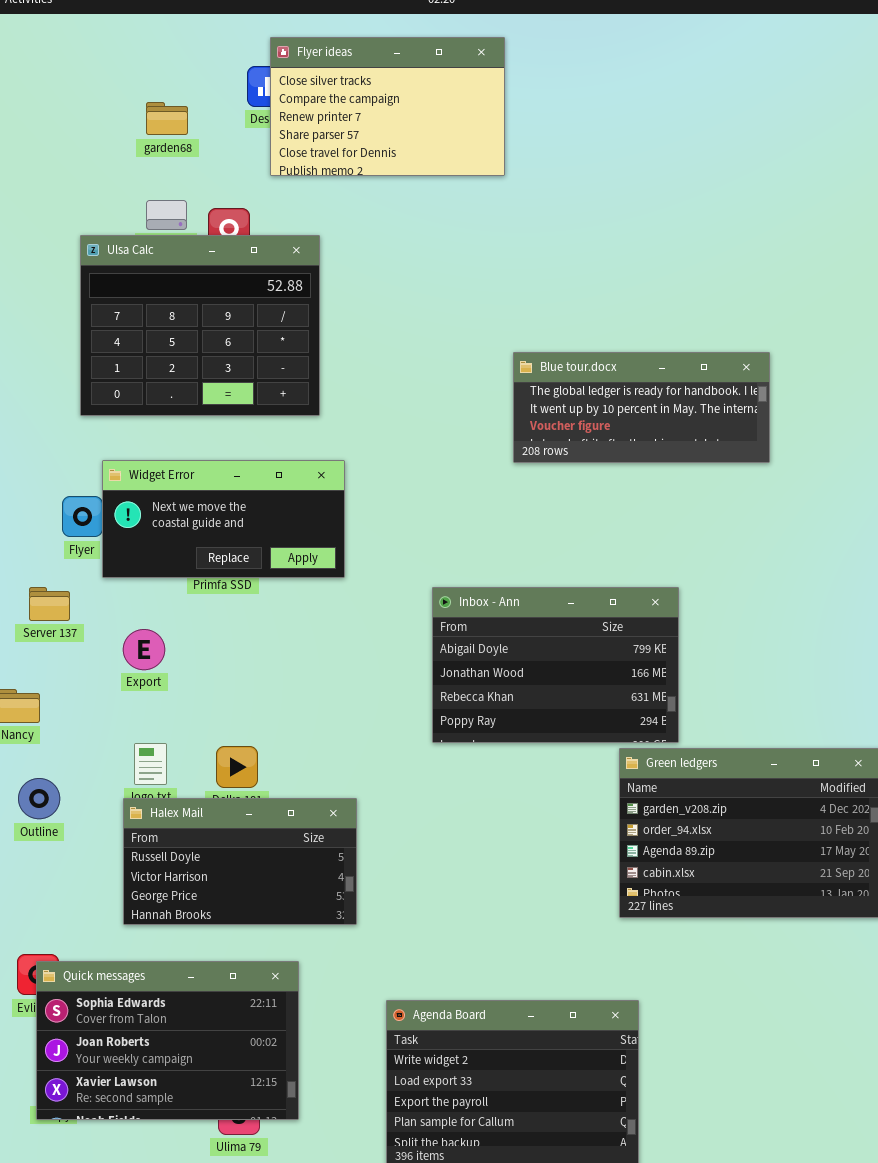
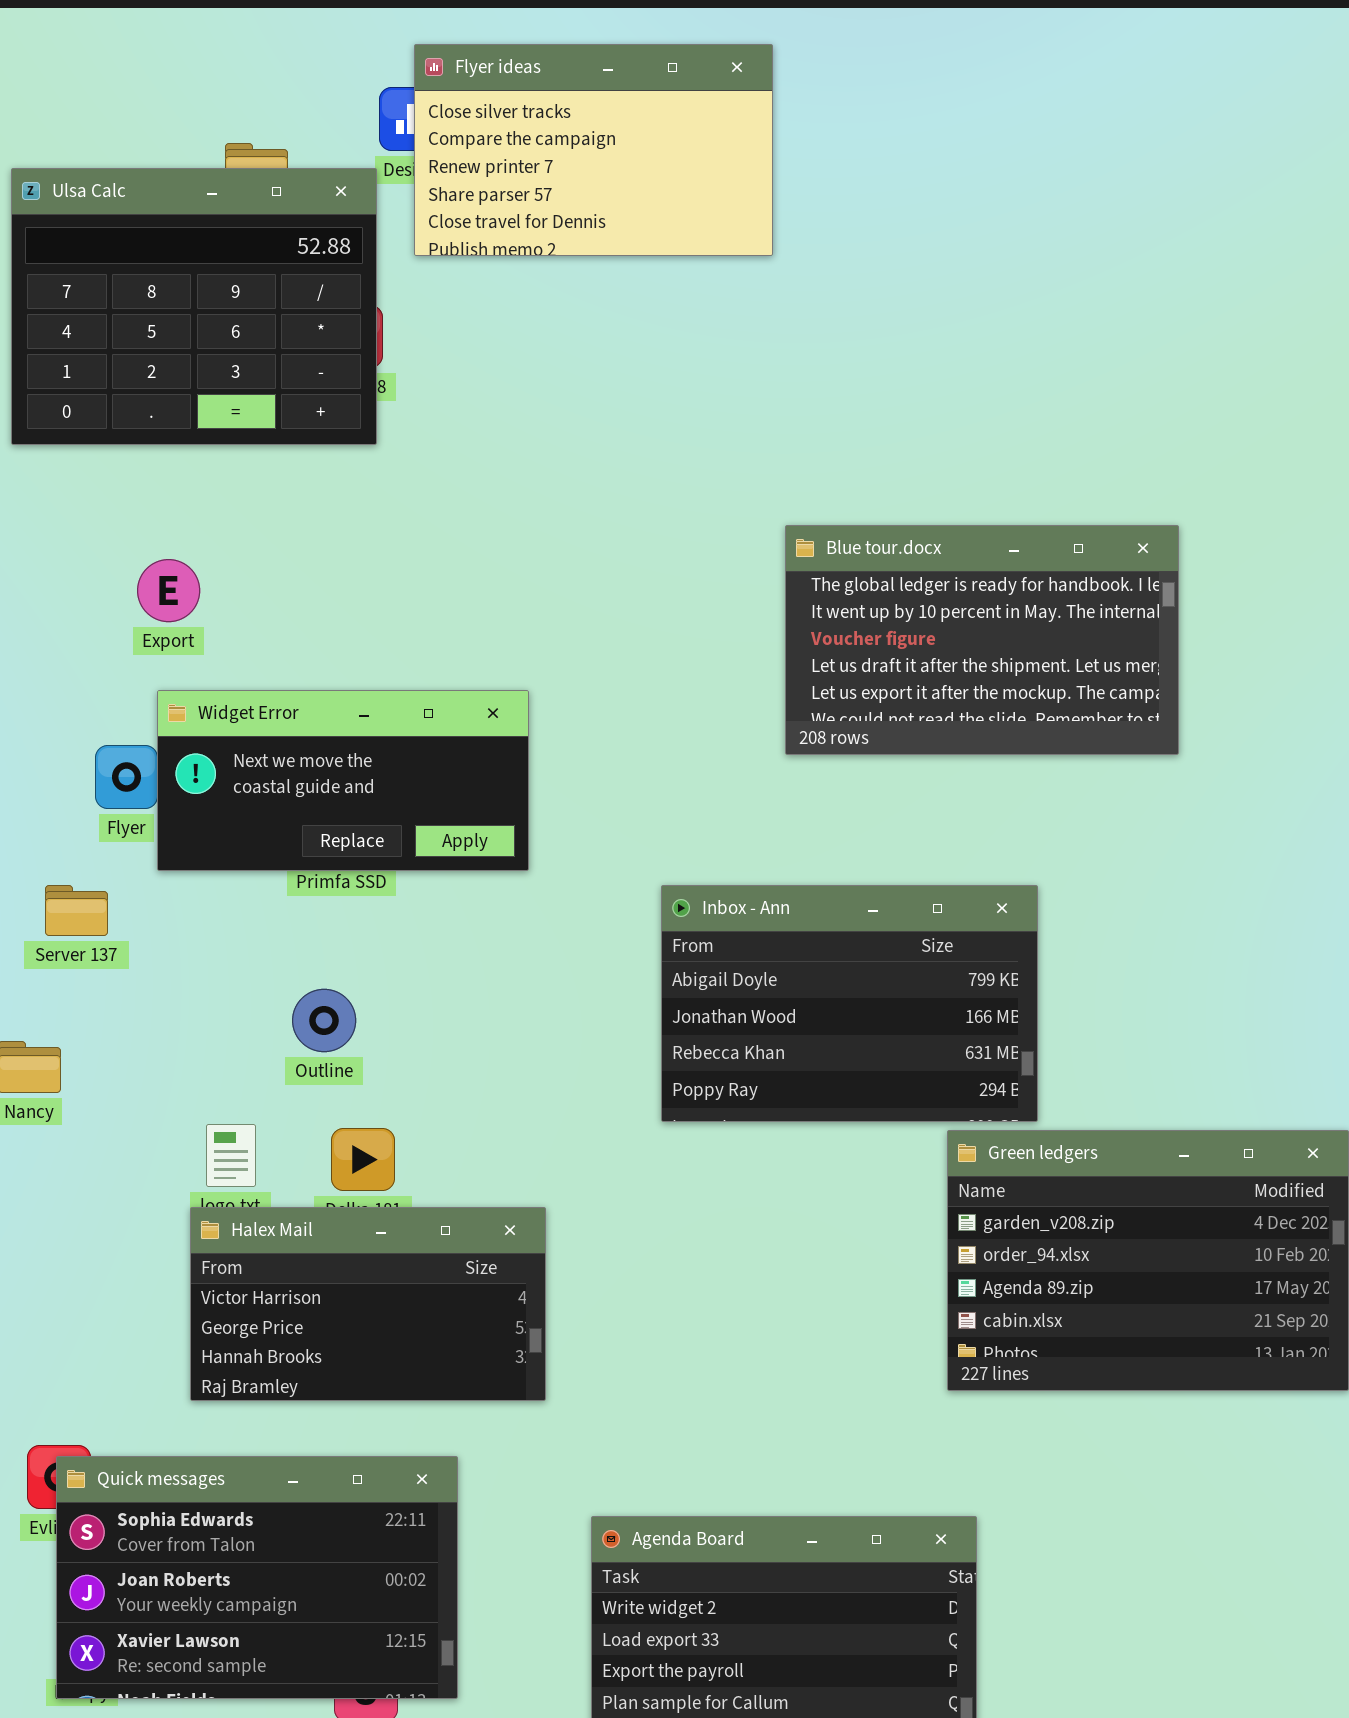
Ulsa Calc: [80,235,320,416] -> [11,168,377,445], moved
Blue tour.docx: [513,352,770,463] -> [785,525,1179,755], resized
Export: [123,629,165,670] -> [137,559,200,622], moved
Outline: [18,778,60,819] -> [292,989,356,1052], moved
Halex Mail: [123,798,357,925] -> [190,1207,546,1401], scrolled down 1 row

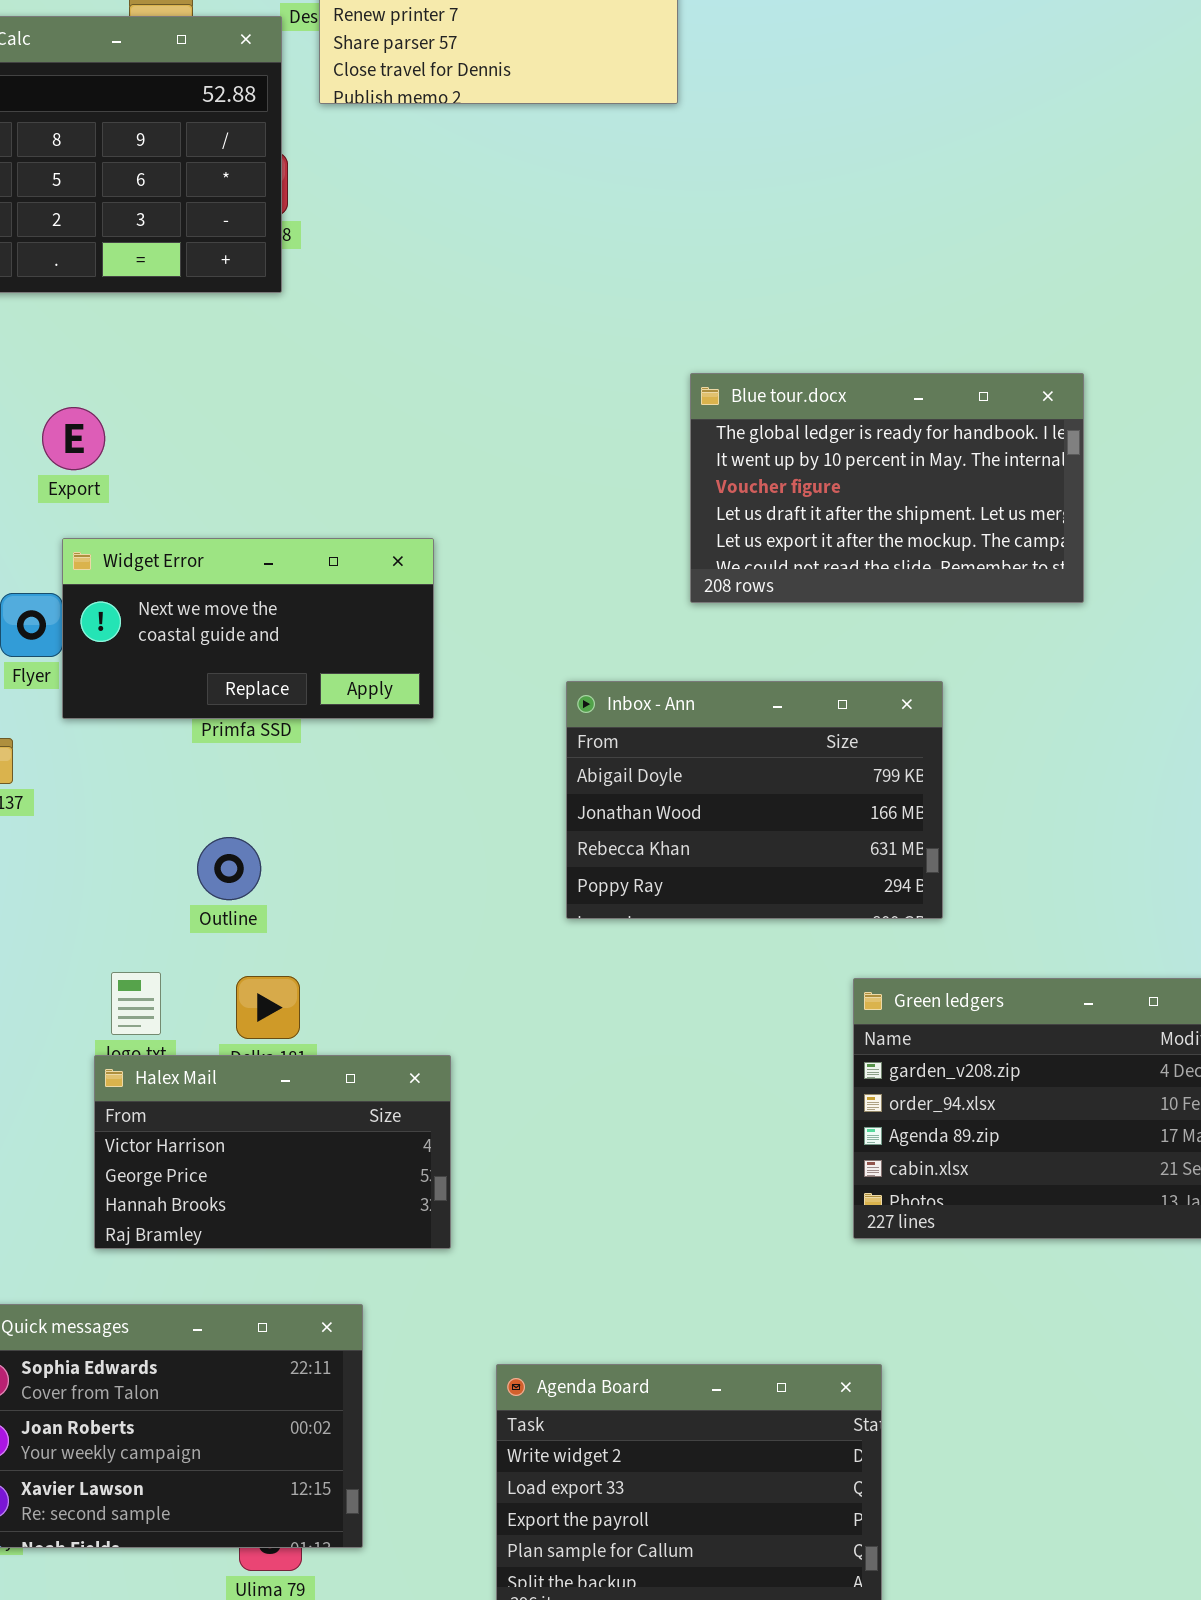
Inbox - Ann: [661,885,1038,1122] -> [566,681,943,919], moved

